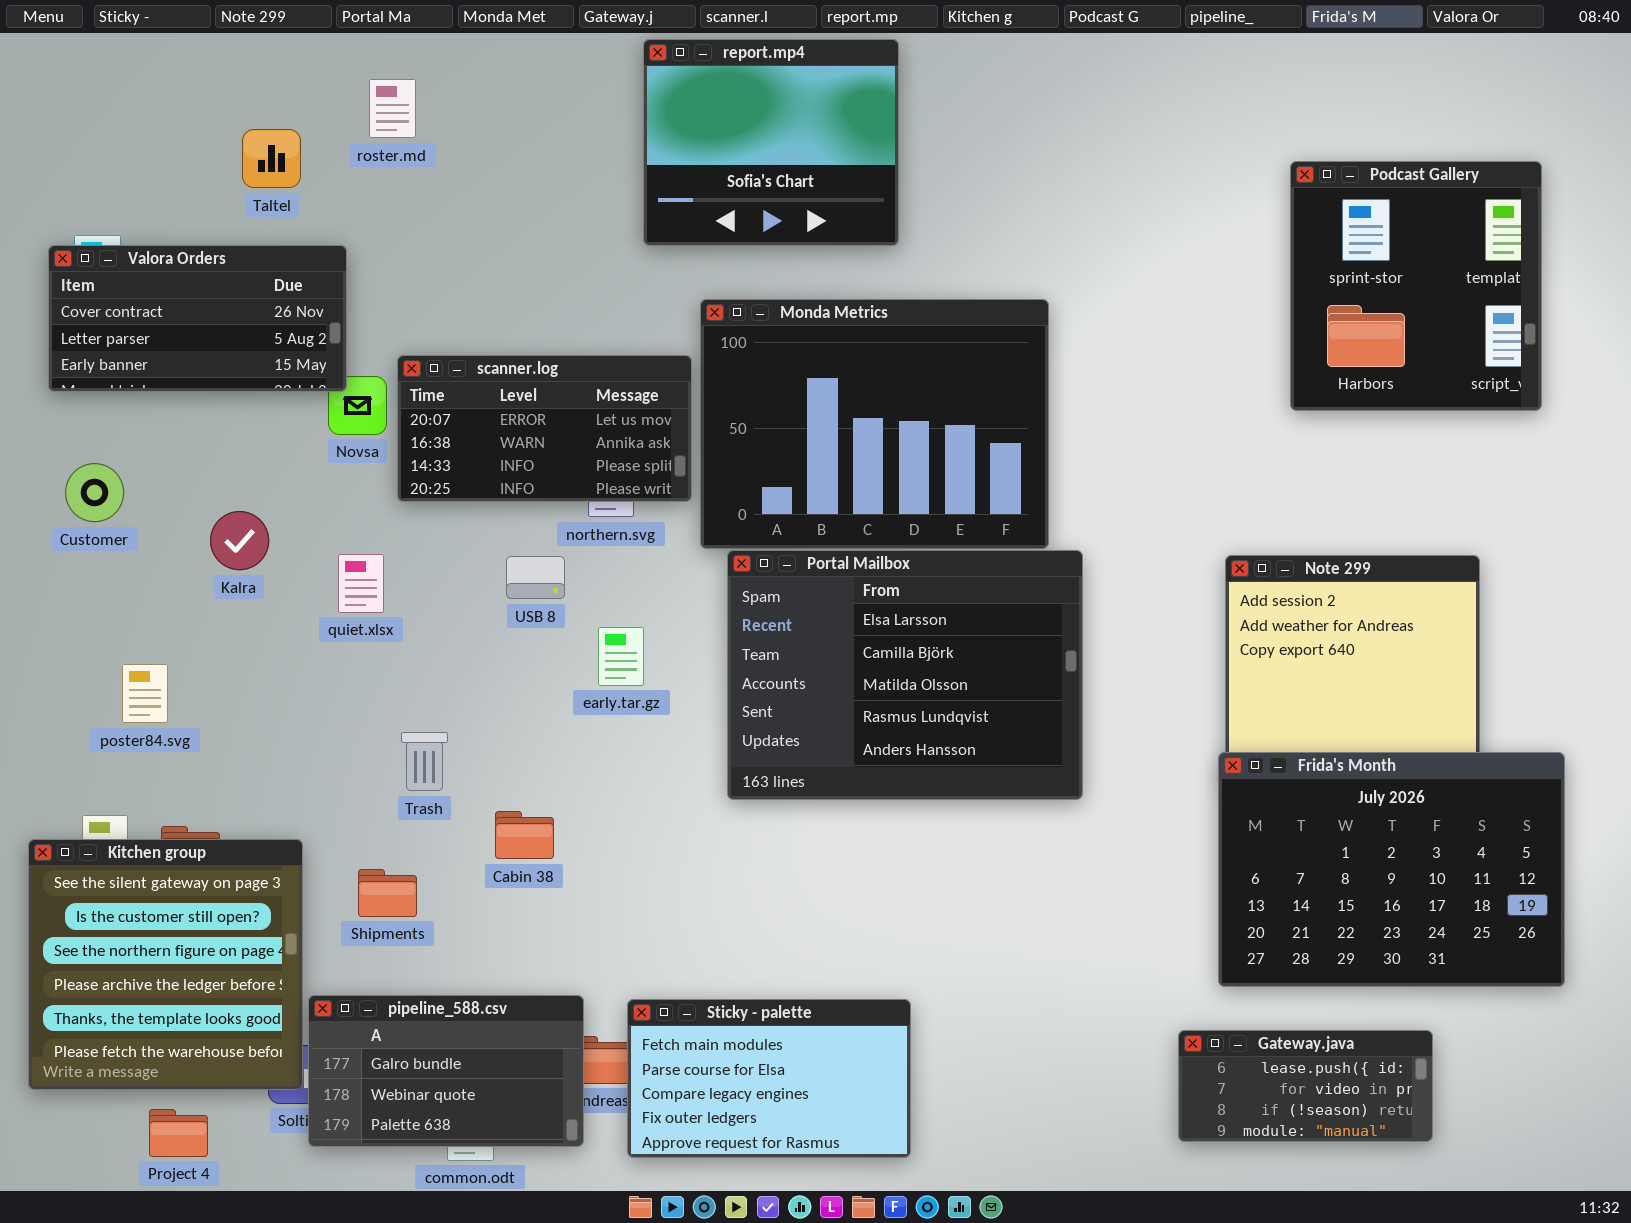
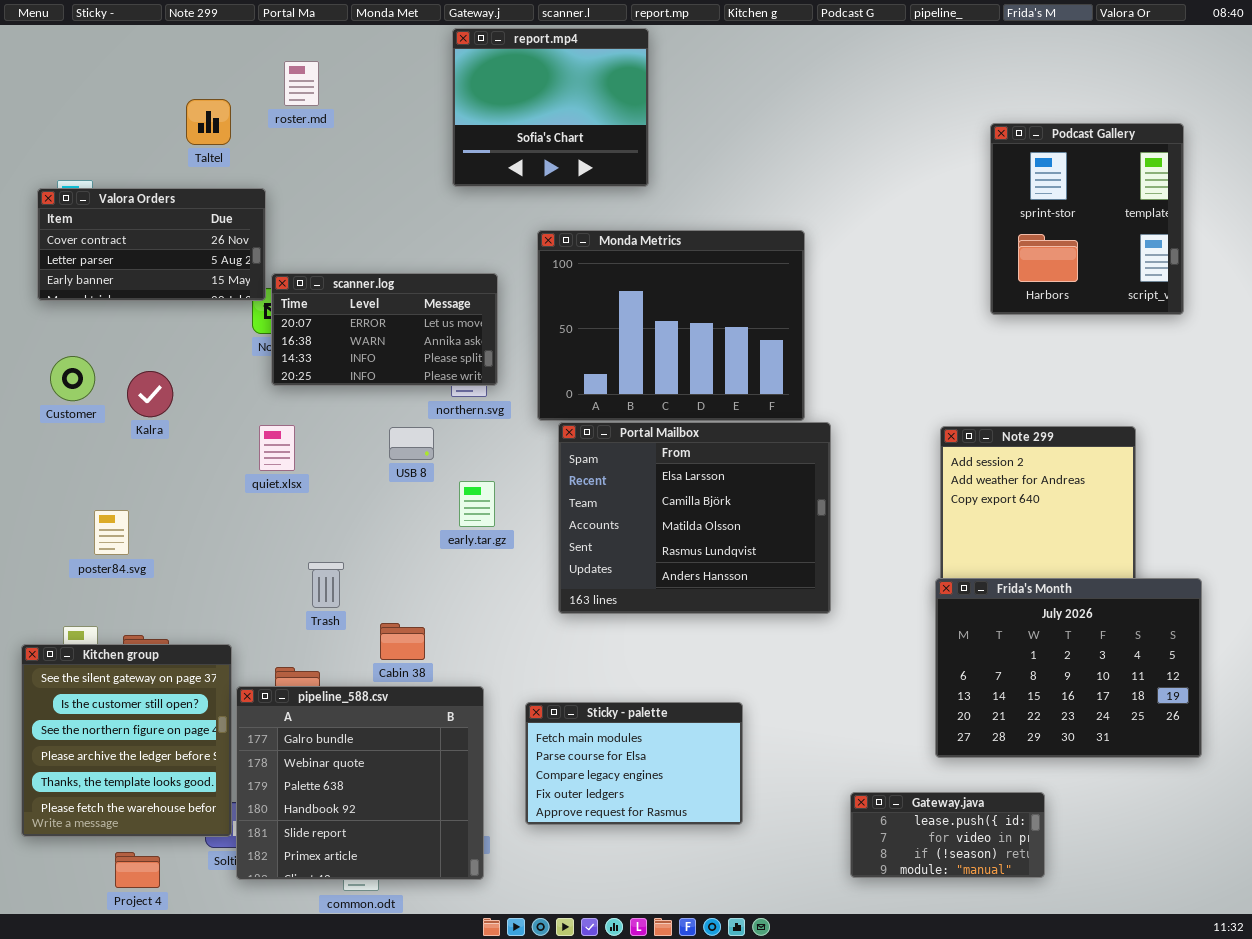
report.mp4: [643,39,899,246] -> [452,28,649,187], moved
scanner.log: [397,355,692,502] -> [271,273,498,386], moved
Kalra: [210,511,269,570] -> [127,371,173,417], moved
pipeline_588.csv: [308,995,584,1147] -> [236,686,484,880], resized
Sticky - palette: [627,999,911,1158] -> [525,702,743,825], moved
Gateway.java: [1178,1030,1433,1142] -> [850,792,1045,878], moved

